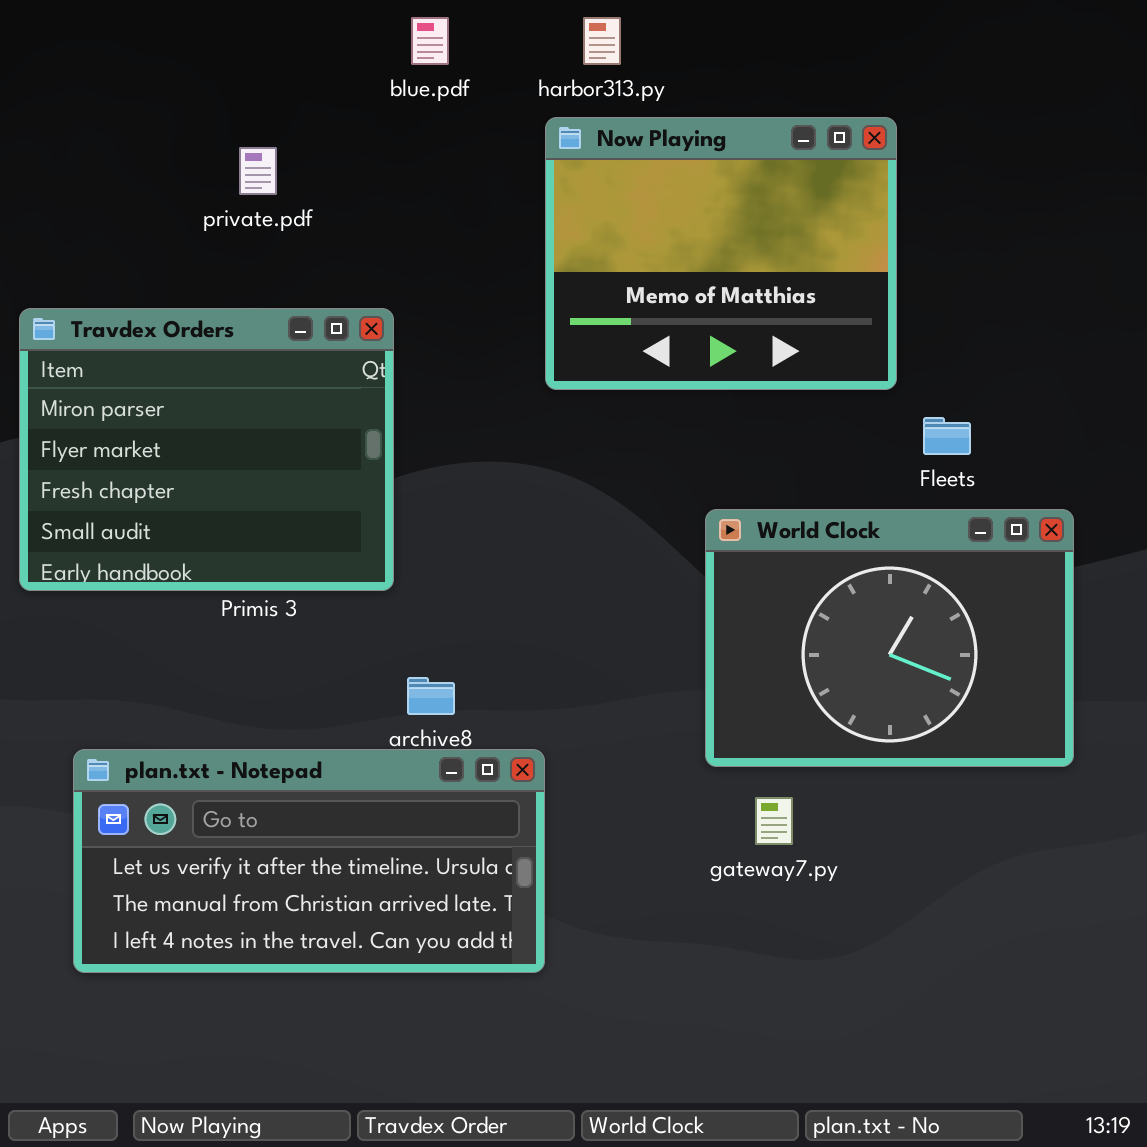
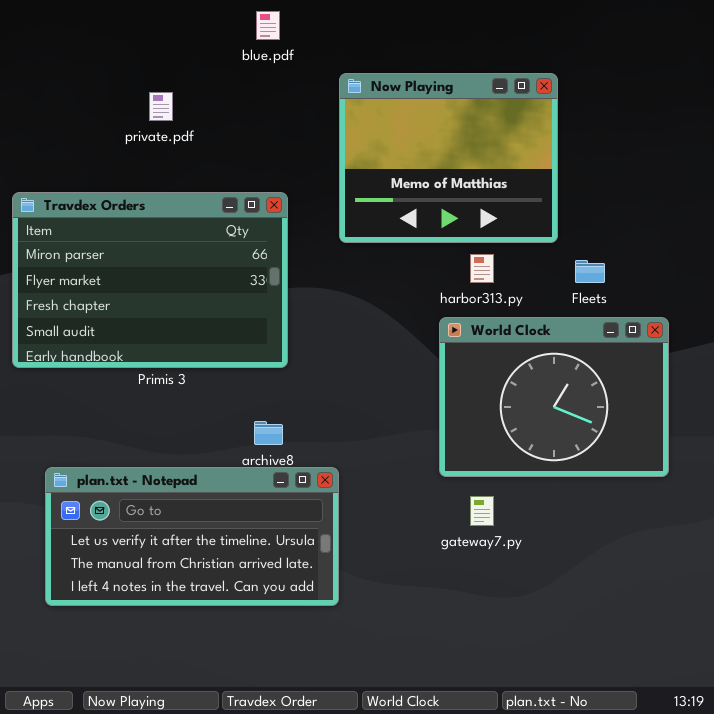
harbor313.py: [583,17,621,65] -> [470,254,494,283], moved
Travdex Orders: [19,308,394,591] -> [12,192,288,368], resized

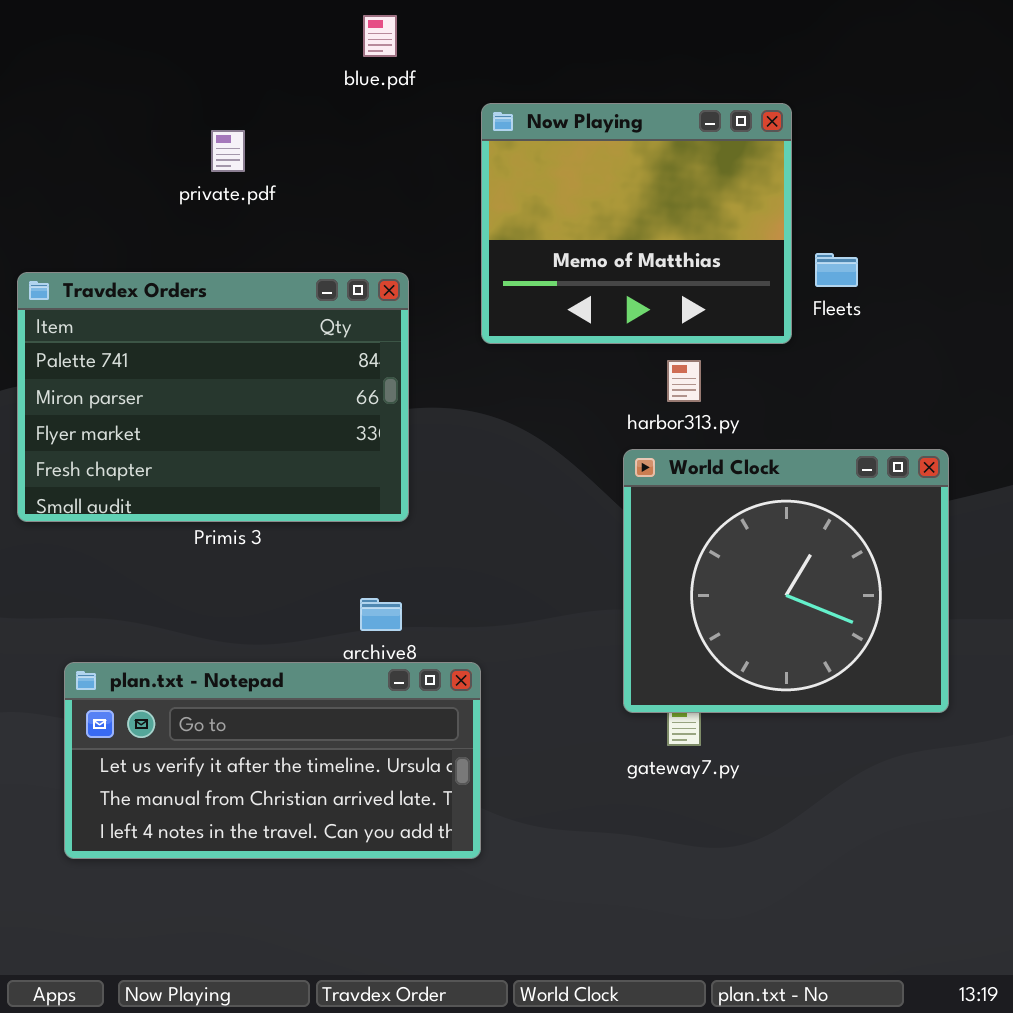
Travdex Orders: [12,192,288,368] -> [17,272,409,522], scrolled up 1 row
Fleets: [575,260,605,283] -> [815,253,858,287], moved
World Clock: [439,317,669,477] -> [623,449,949,713], resized

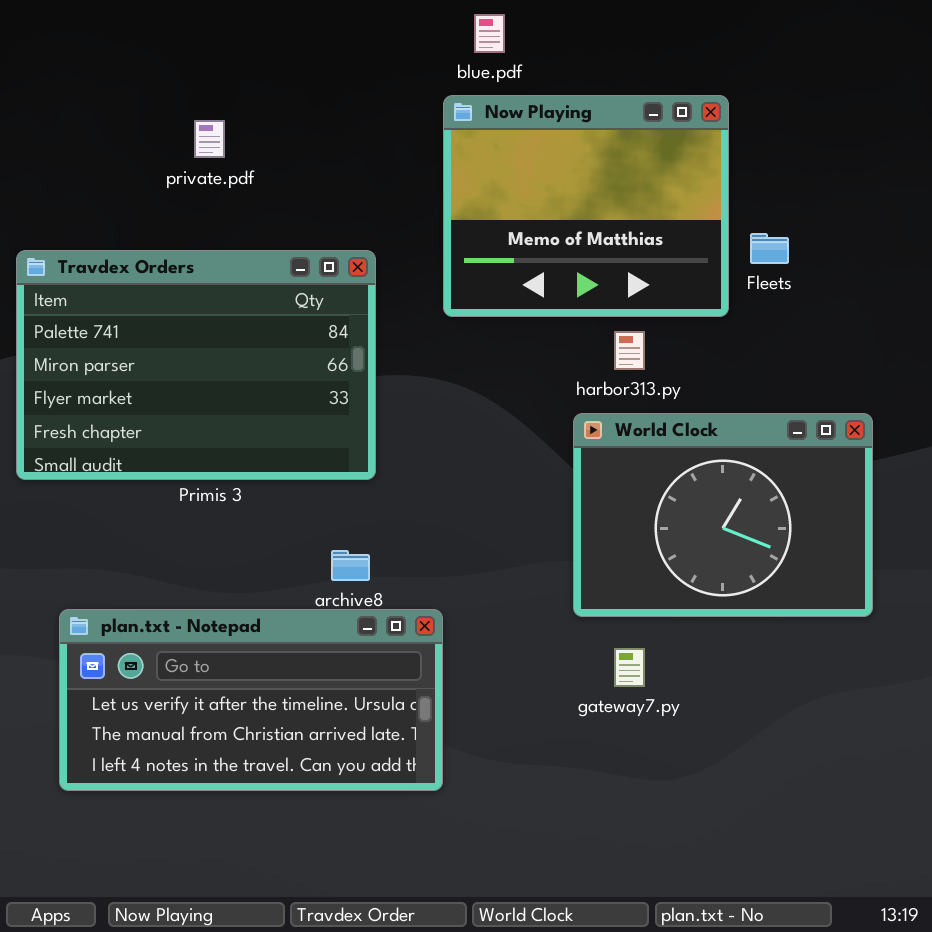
blue.pdf: [363,15,397,57] -> [474,14,505,53], moved
World Clock: [623,449,949,713] -> [573,413,873,617], resized

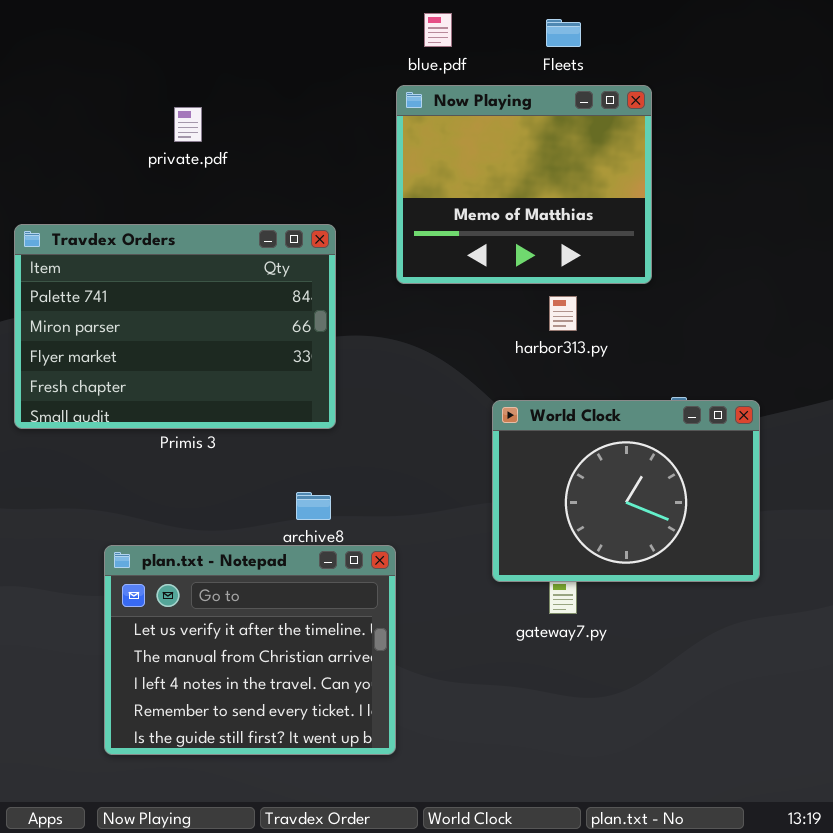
Fleets: [750,233,789,264] -> [546,19,581,47], moved
World Clock: [573,413,873,617] -> [492,400,760,582], moved
plan.txt - Notepad: [59,609,443,791] -> [104,545,396,755], resized

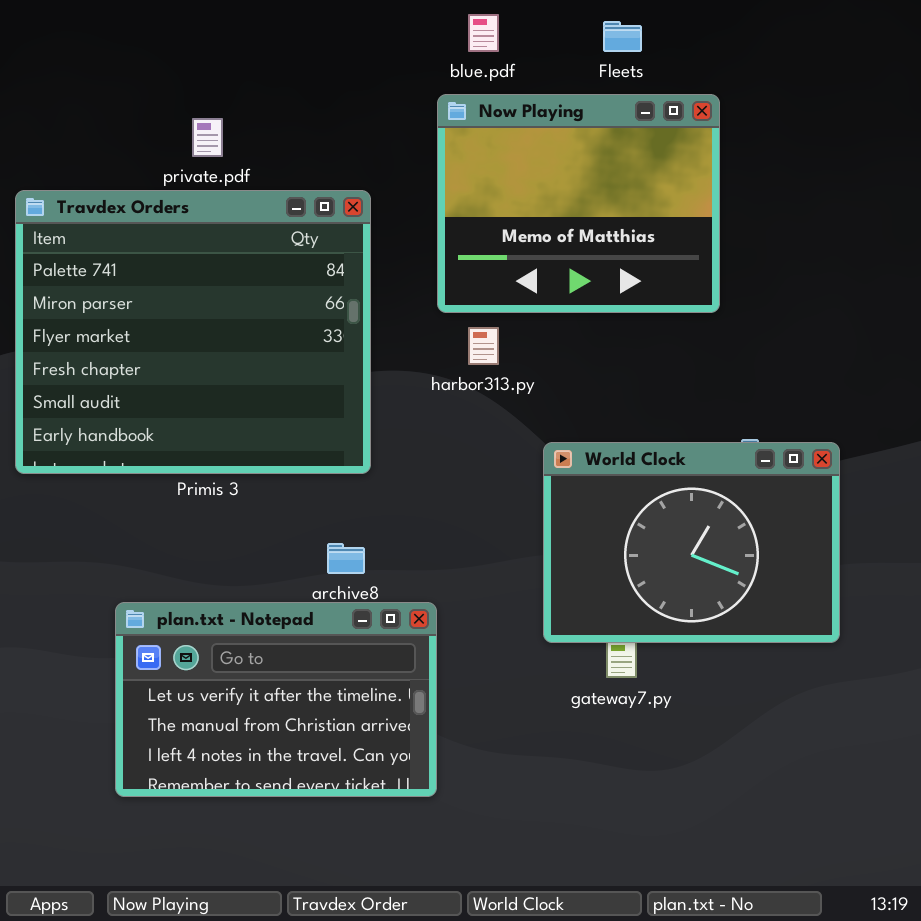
Travdex Orders: [14,224,336,429] -> [15,190,371,474], resized
harbor313.py: [549,296,577,331] -> [468,327,499,365], moved
plan.txt - Notepad: [104,545,396,755] -> [115,602,437,797], resized

